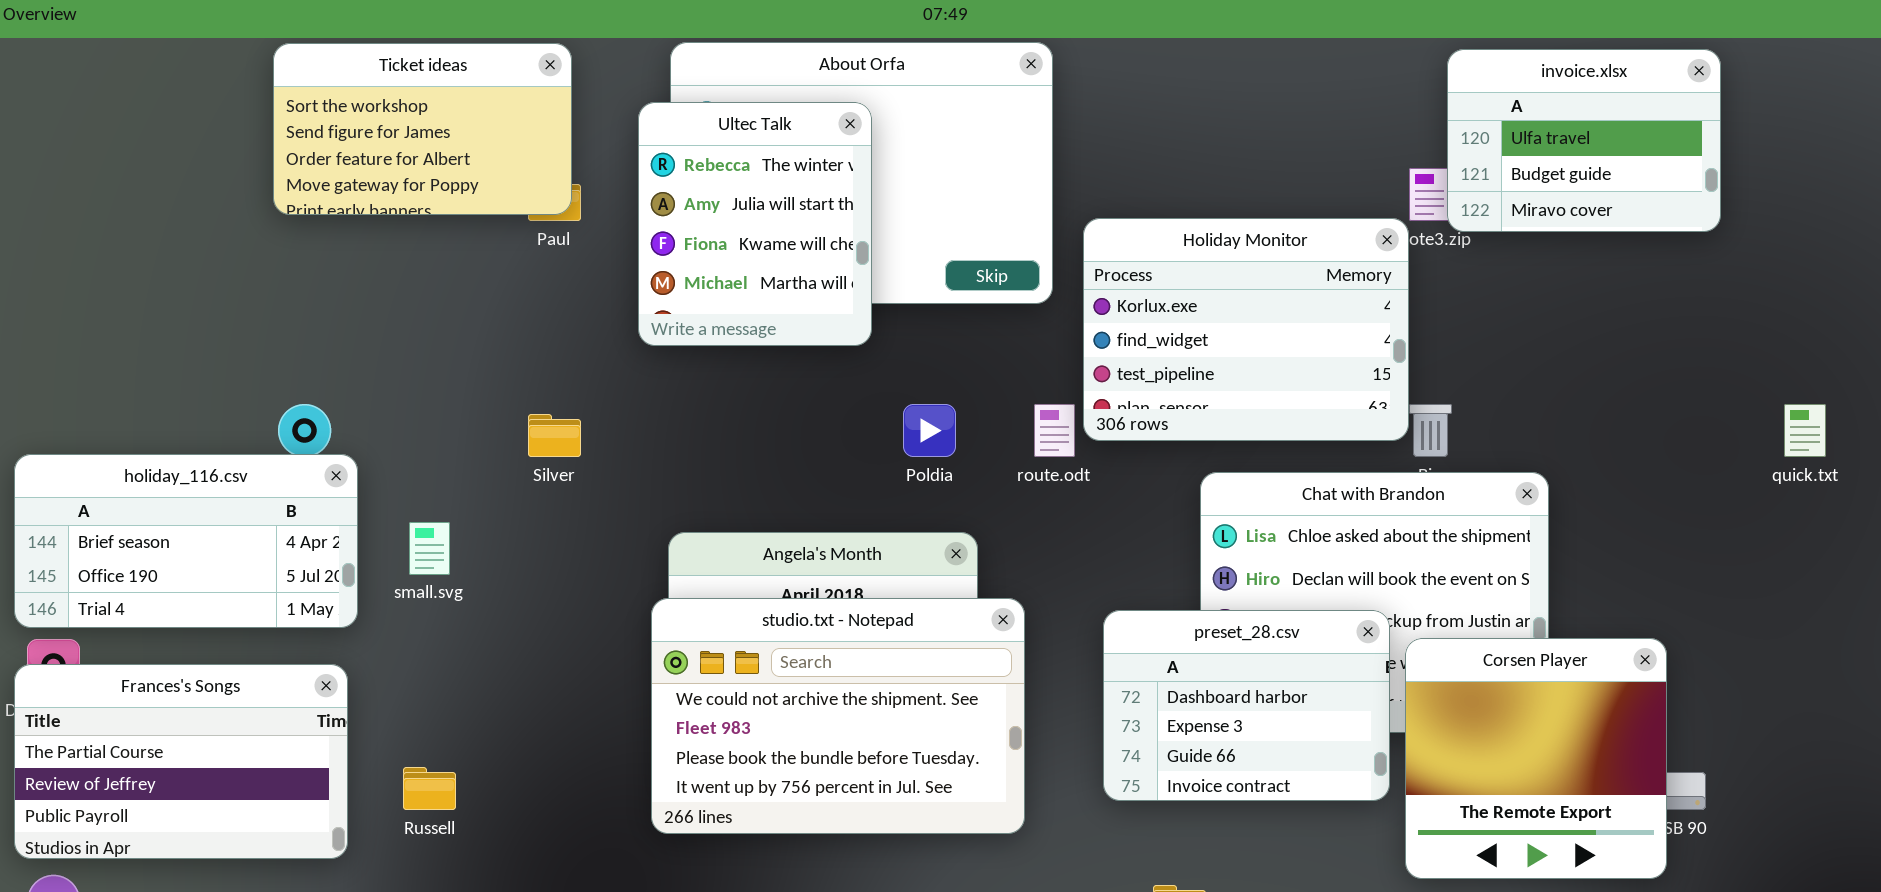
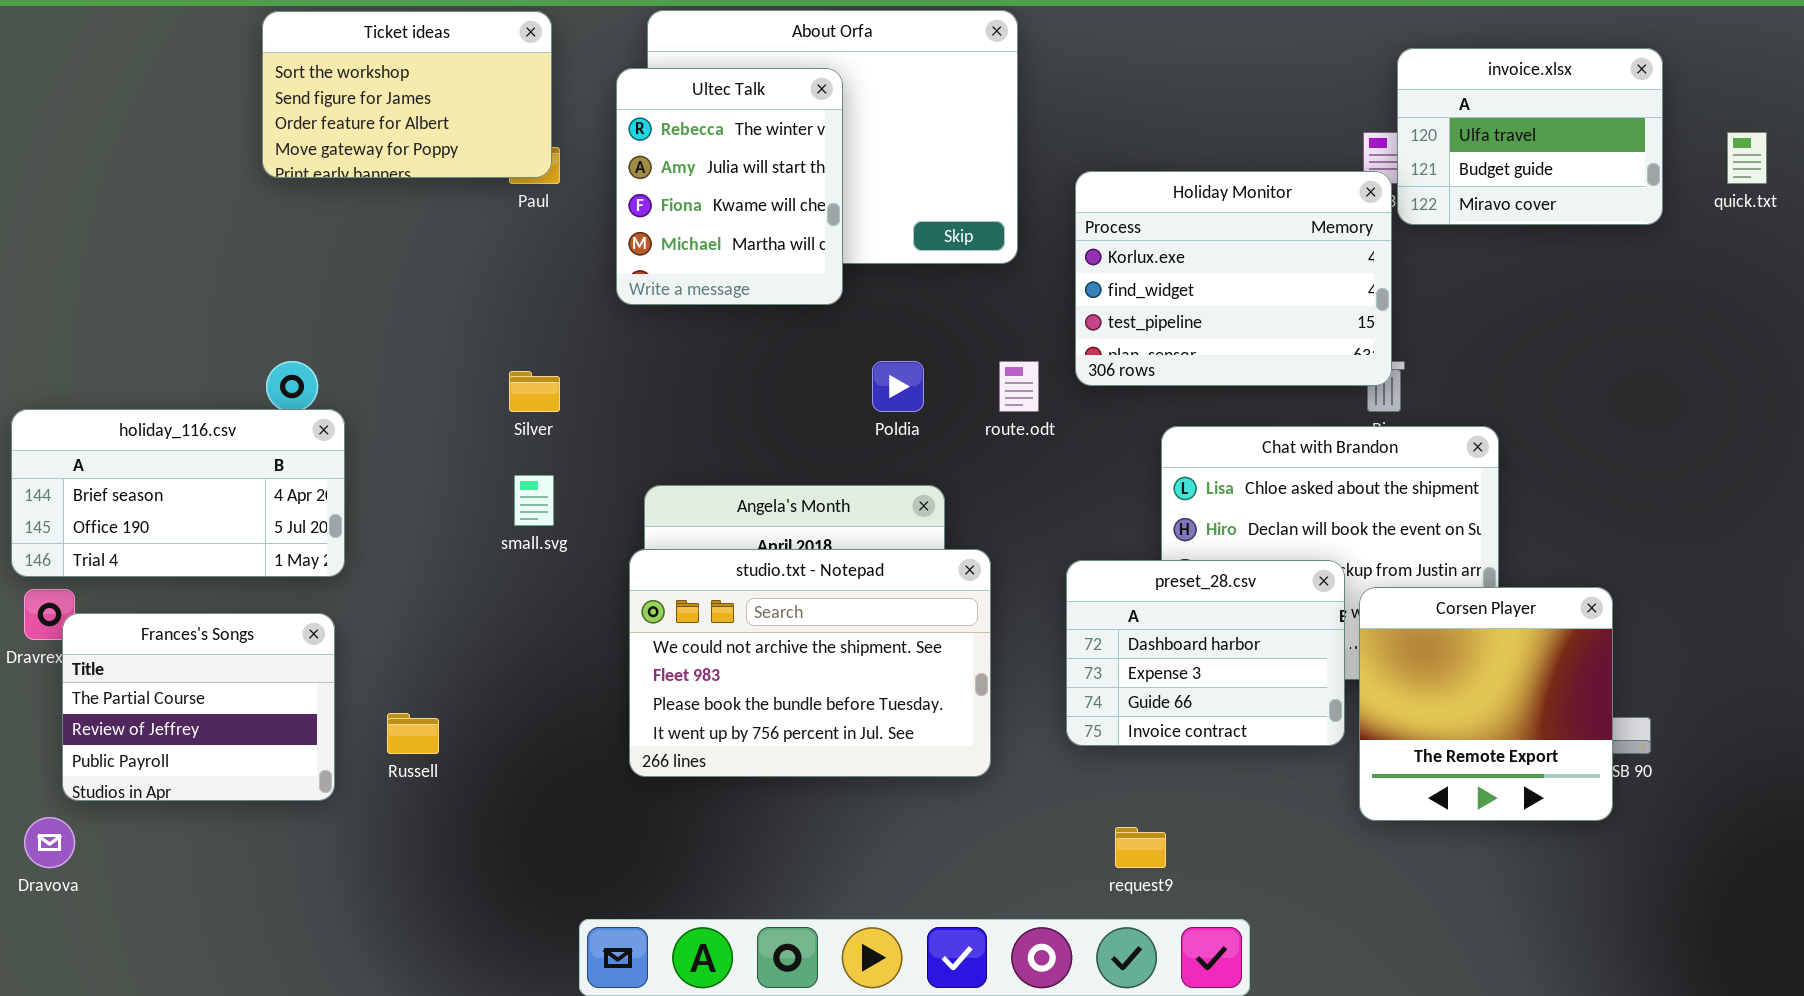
invoice.xlsx: [1447,49,1721,232] -> [1397,48,1663,225], moved
Holiday Monitor: [1083,218,1409,441] -> [1075,171,1392,386], moved
quick.txt: [1784,404,1826,457] -> [1727,132,1767,184], moved
small.svg: [409,522,450,575] -> [514,475,554,526], moved
Frances's Songs: [14,664,348,859] -> [62,613,335,801], resized

